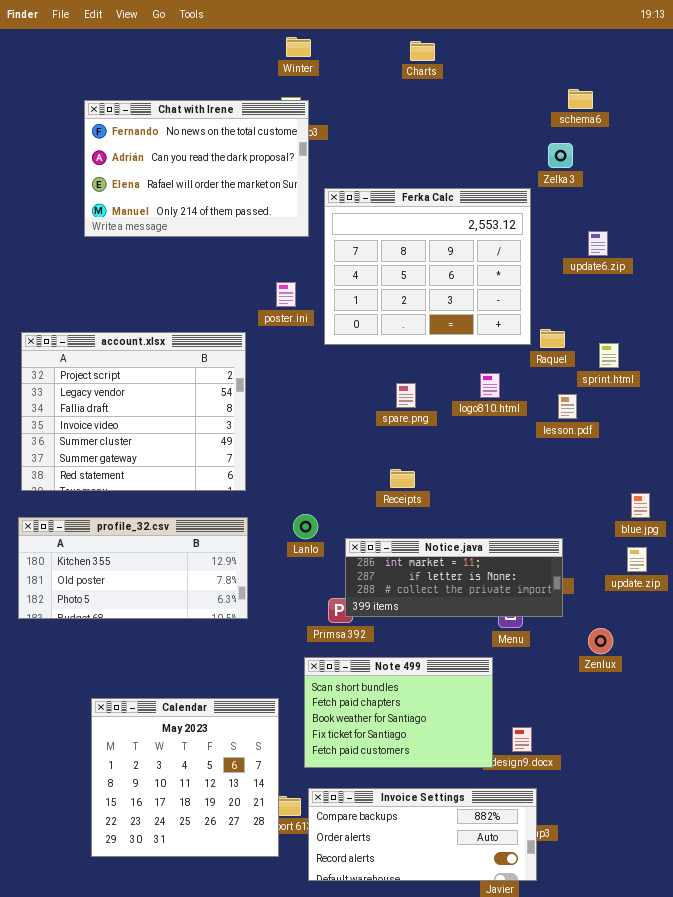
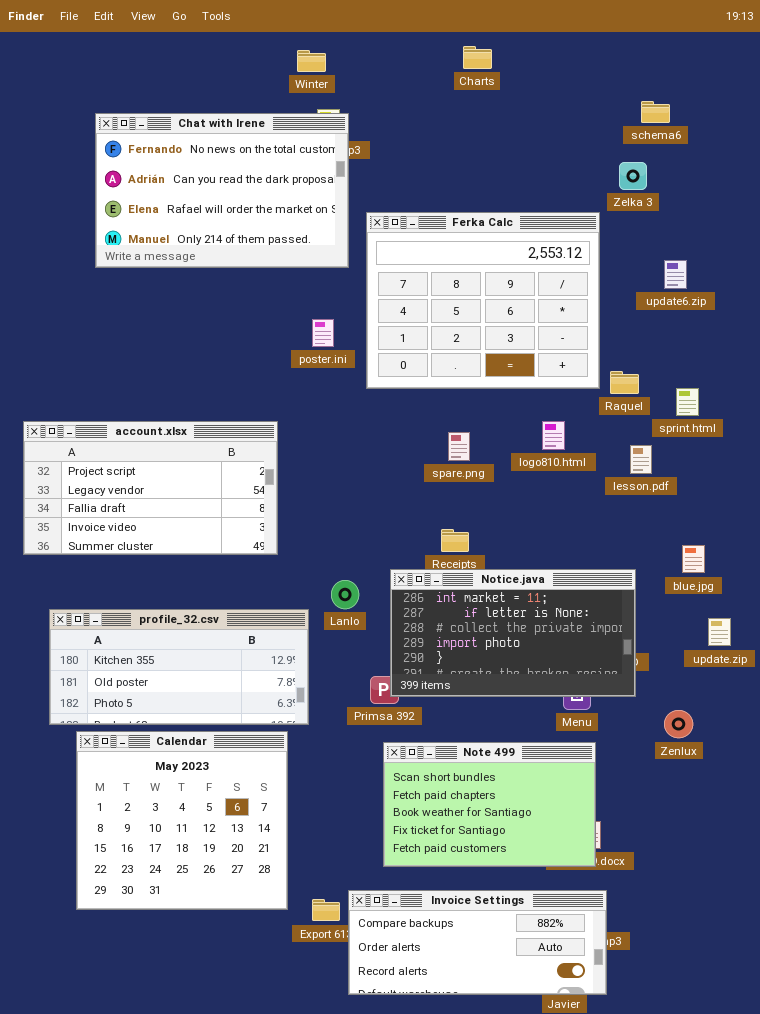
Winter: [286,37,311,57] -> [297,50,326,72], moved
account.xlsx: [21,332,246,491] -> [23,421,278,555], resized
blue.jpg: [631,493,650,518] -> [682,545,705,573], moved
profile_32.csv: [18,517,248,619] -> [49,609,309,725], moved
Notice.java: [345,538,563,617] -> [390,569,636,697], resized
Note 499: [304,657,493,768] -> [383,742,596,867], moved
Calendar: [91,698,279,857] -> [76,731,288,910], moved

